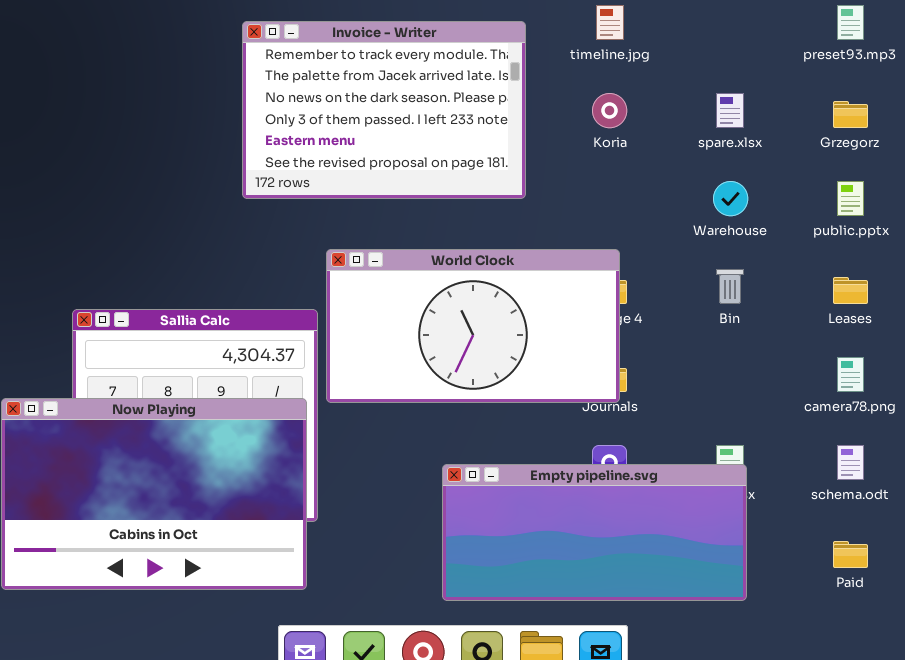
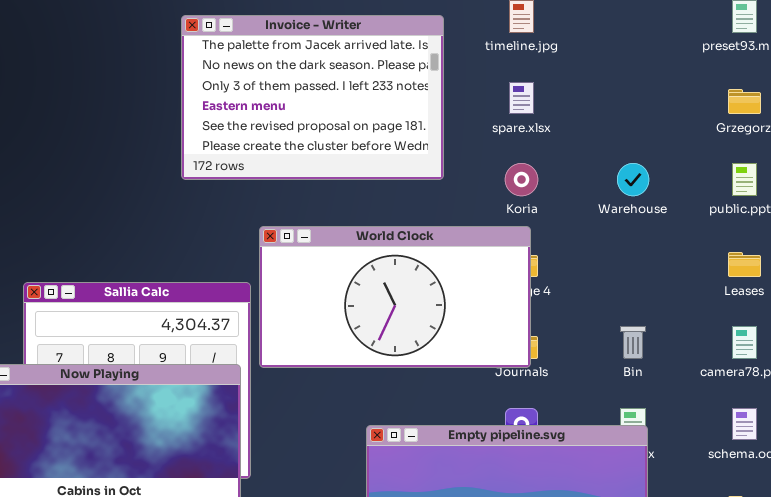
Invoice - Writer: [242,21,526,199] -> [181,15,444,180], scrolled down 1 row
Koria: [592,93,627,128] -> [505,163,538,196], moved
spare.xlsx: [716,93,744,128] -> [509,82,534,114], moved
Bin: [716,269,744,304] -> [620,326,646,359], moved

